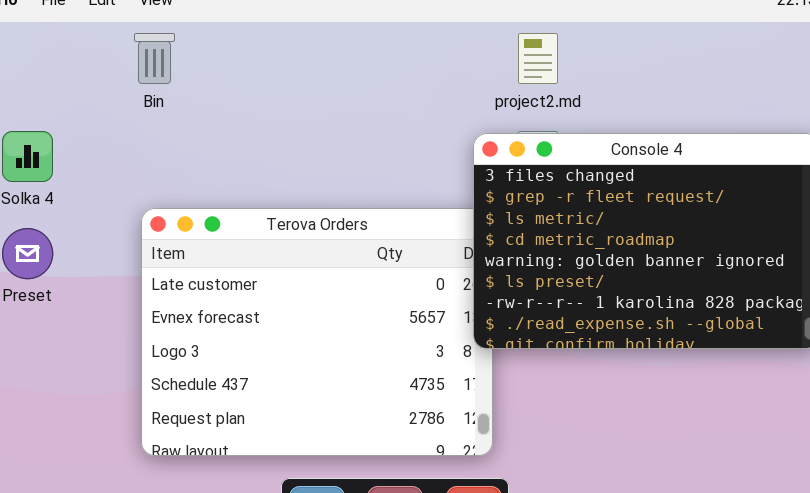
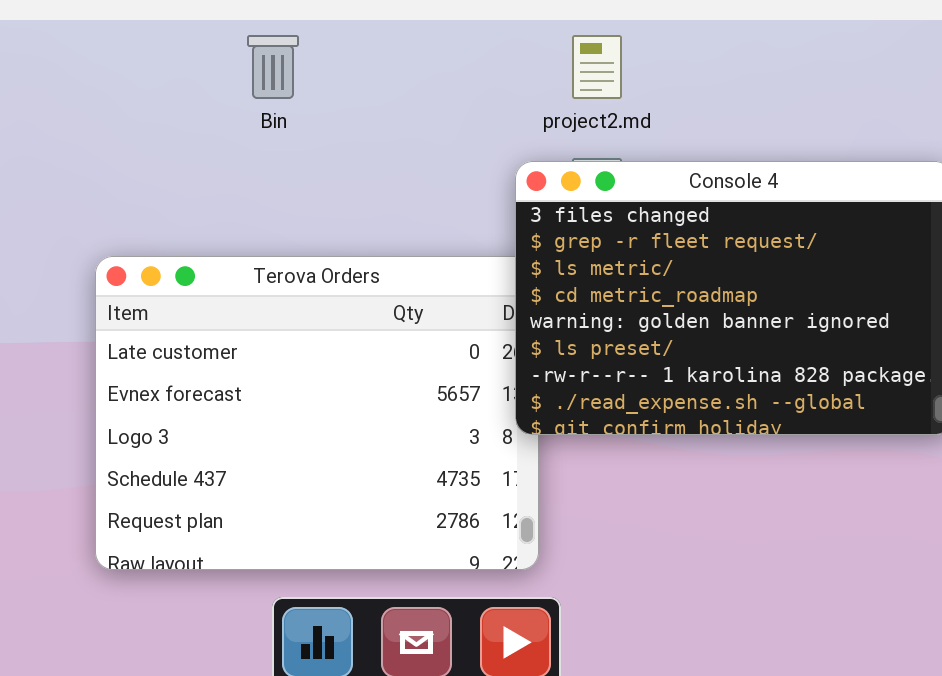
Bin: [134,33,175,84] -> [247,35,299,99], moved

